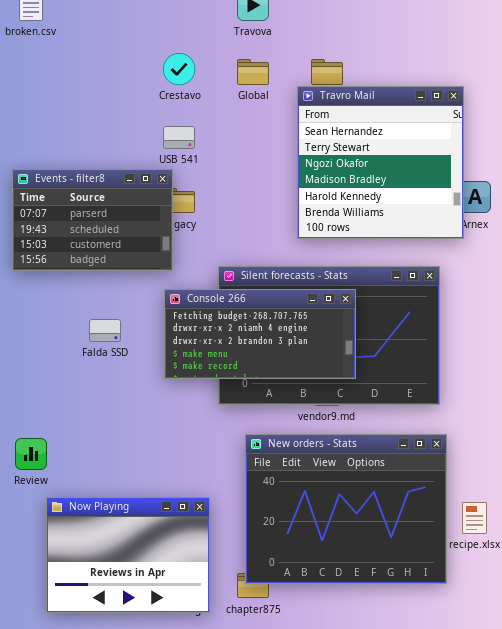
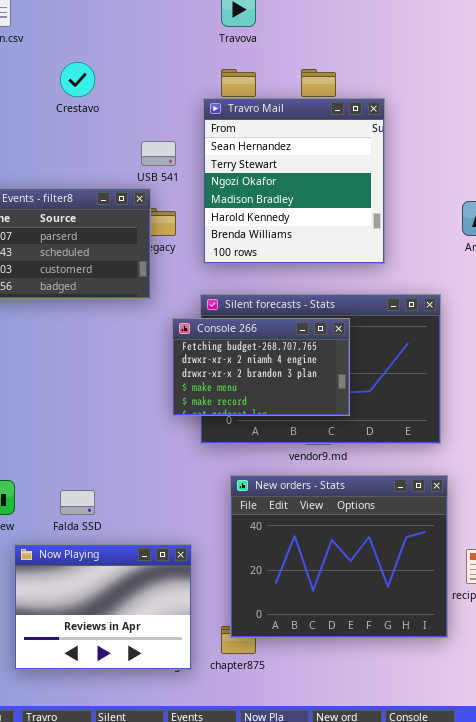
Crestavo: [163,53,195,85] -> [60,62,95,97], moved
Travro Mail: [297,86,464,239] -> [203,98,385,264], moved
Console 266: [164,289,356,379] -> [172,318,350,416], resized
Falda SSD: [89,319,121,342] -> [60,490,95,515], moved

